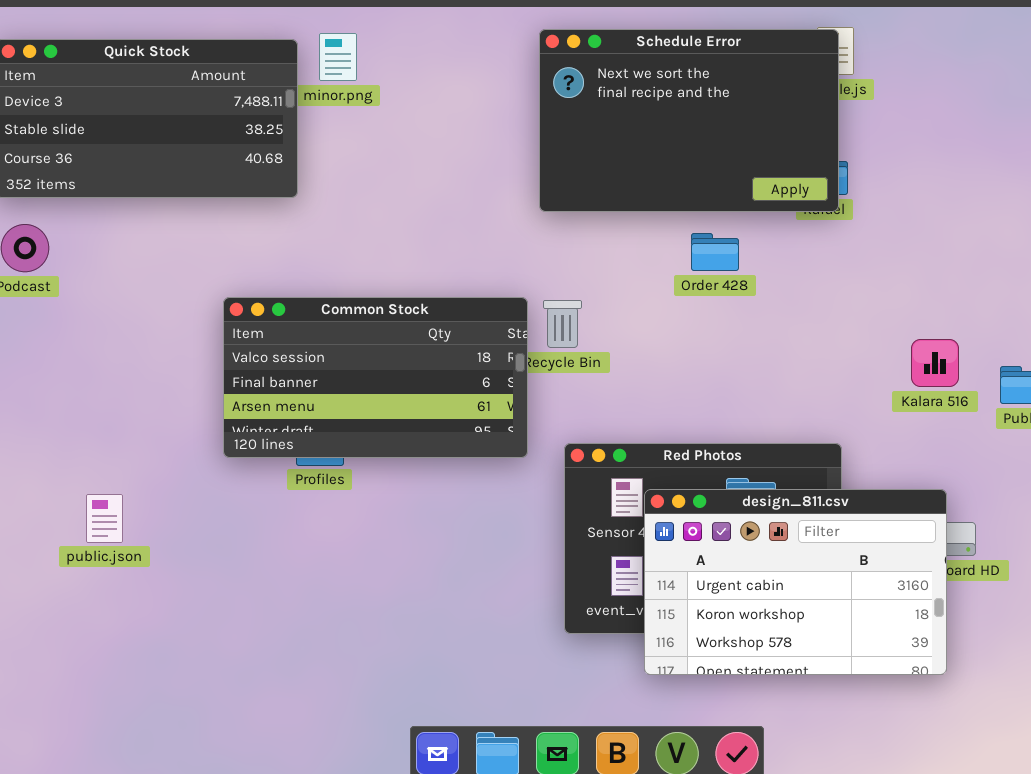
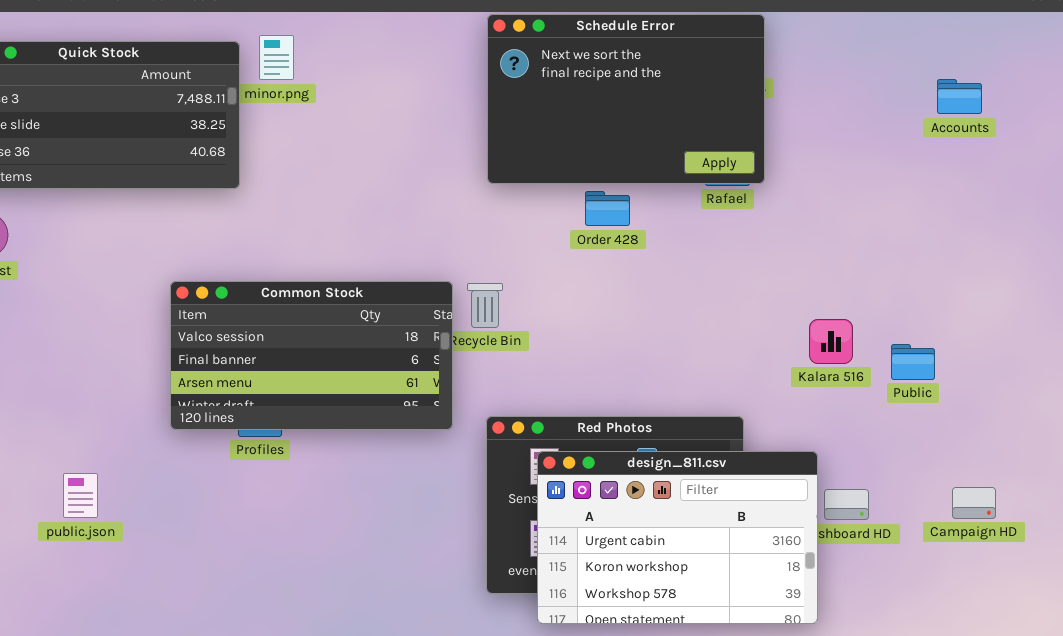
Schedule Error: [539,29,839,212] -> [487,14,765,184], moved
Order 428: [691,233,739,271] -> [585,191,630,226], moved
design_811.csv: [644,489,947,675] -> [537,451,818,624], moved
public.json: [86,494,123,543] -> [63,473,98,518], moved

